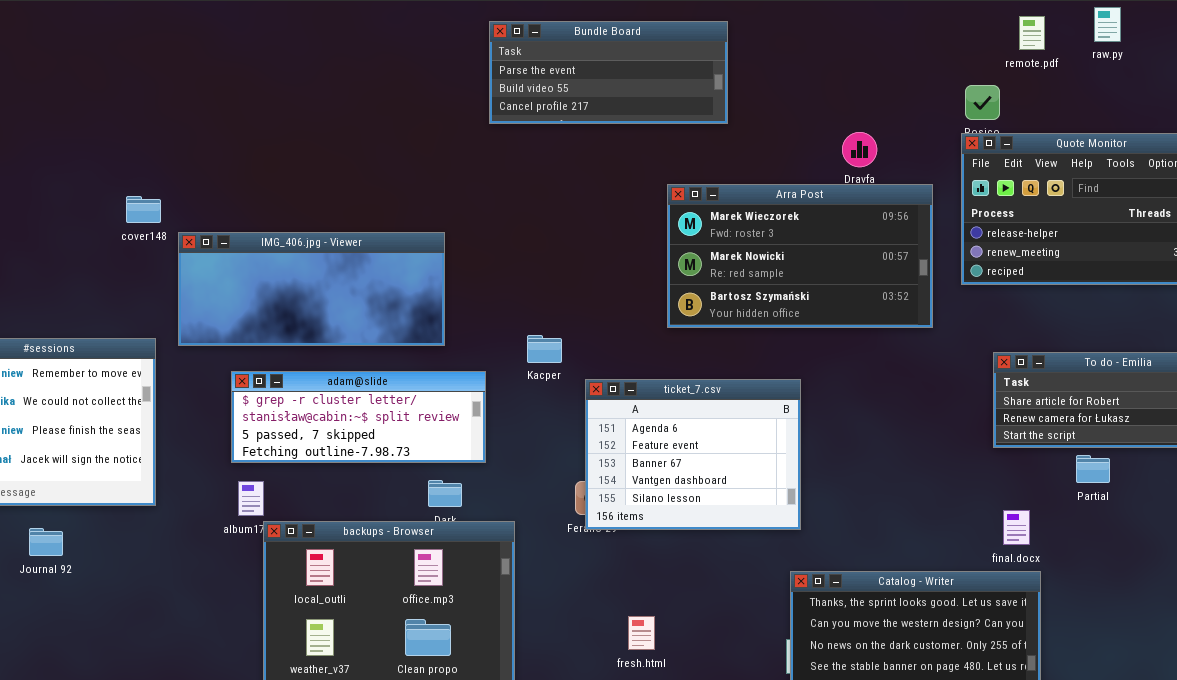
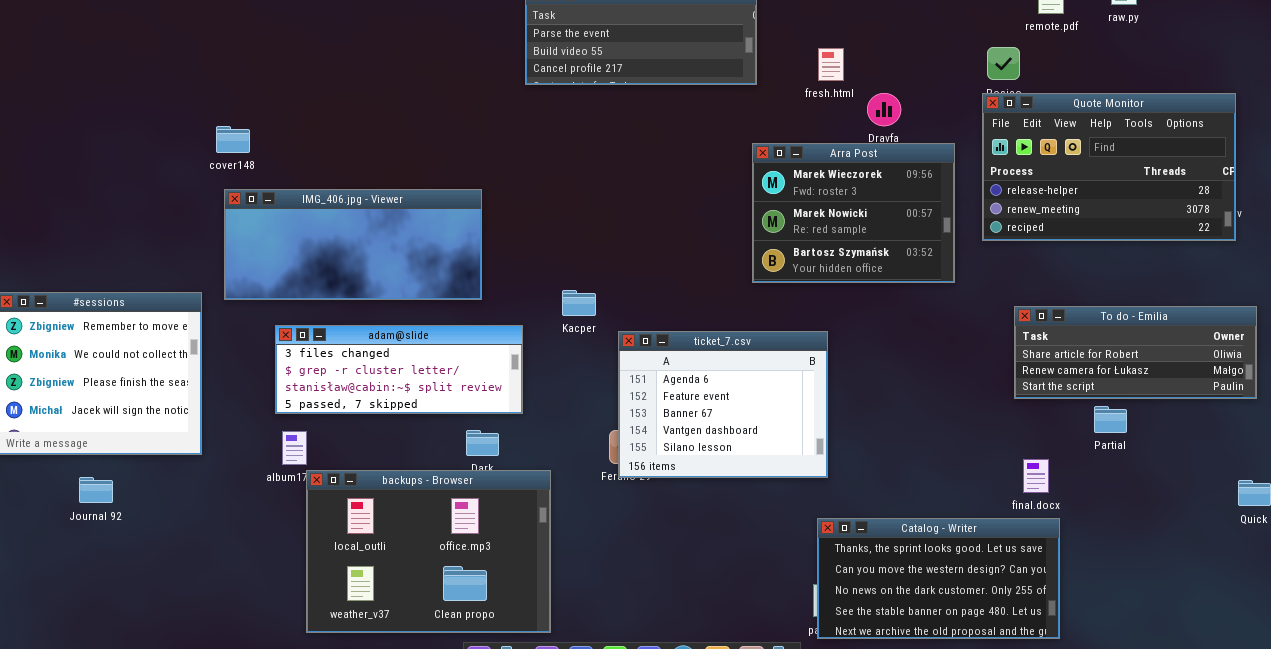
Arra Post: [667,184,933,328] -> [752,143,955,283], resized
cover148: [126,196,161,223] -> [216,126,250,153], moved
adam@slide: [231,371,486,463] -> [275,325,523,414], scrolled up 1 row
fresh.html: [628,616,655,650] -> [818,48,844,81], moved

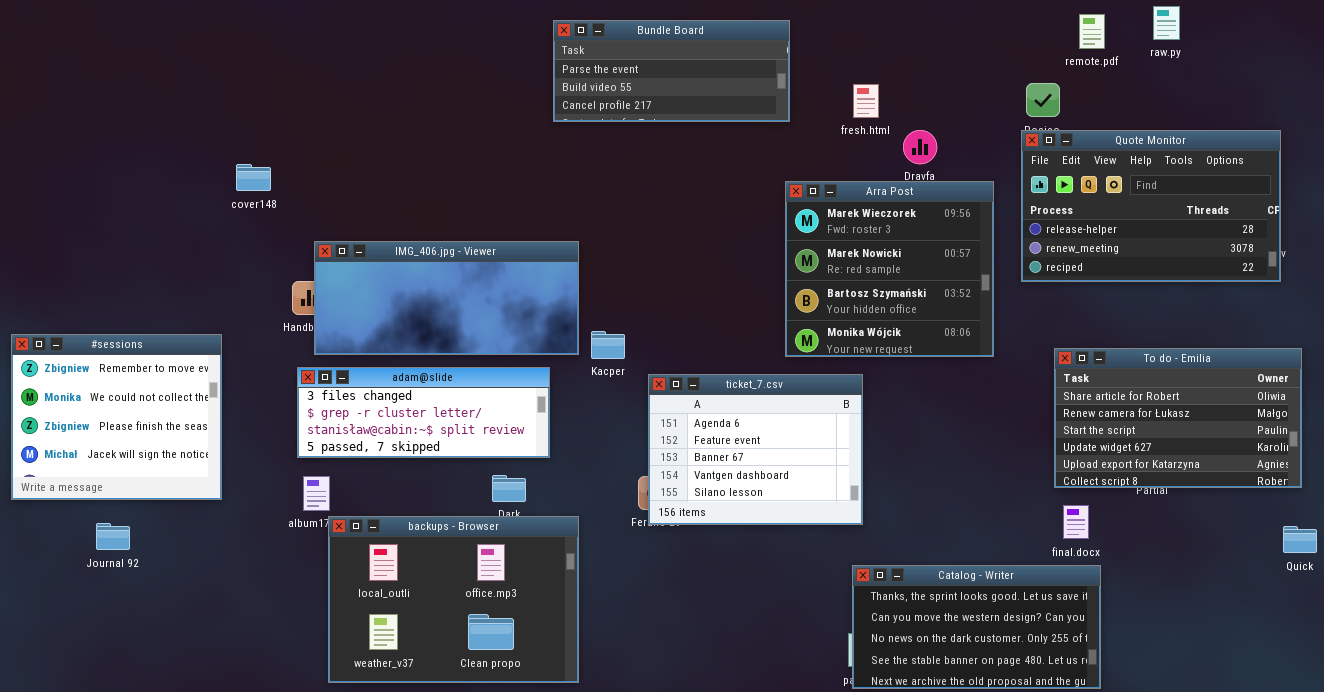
Arra Post: [752,143,955,283] -> [785,181,994,357], resized
IMG_406.jpg - Viewer: [224,189,482,300] -> [314,241,579,355], moved
To do - Emilia: [1014,306,1257,399] -> [1054,348,1302,488], resized

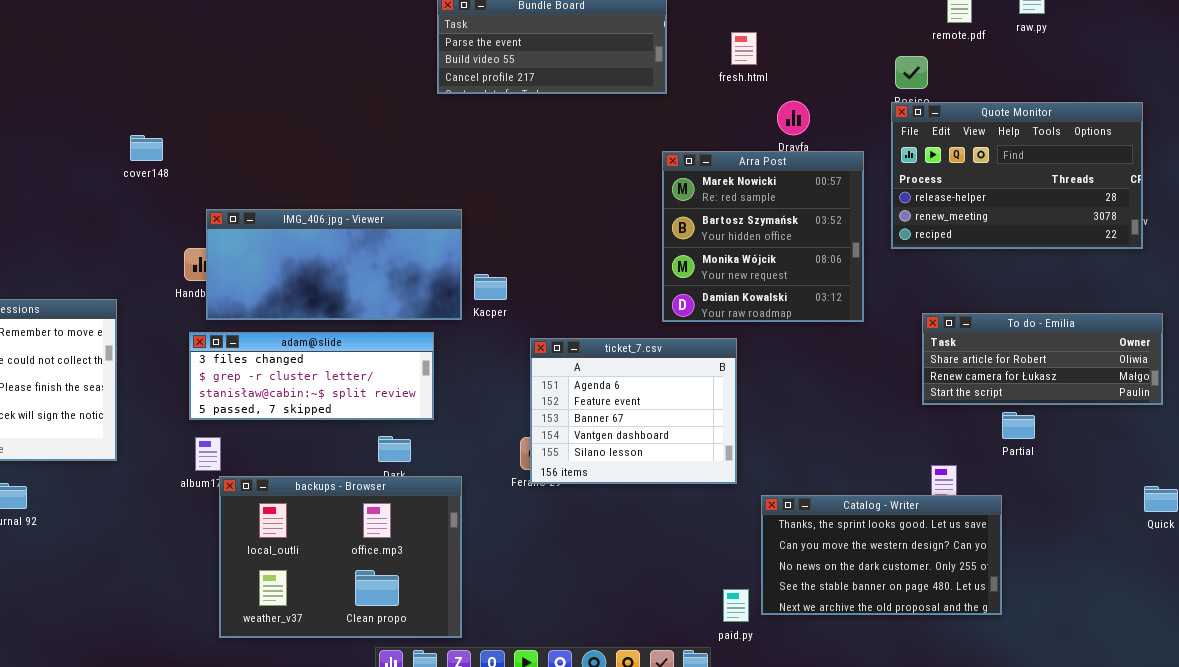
fresh.html: [853,84,879,118] -> [731,32,757,65], moved
Arra Post: [785,181,994,357] -> [662,151,864,322], scrolled down 1 row
Kacper: [591,331,625,359] -> [474,274,507,300], moved
To do - Emilia: [1054,348,1302,488] -> [922,313,1163,405], resized
Catalog - Writer: [852,565,1101,689] -> [761,495,1002,615], moved

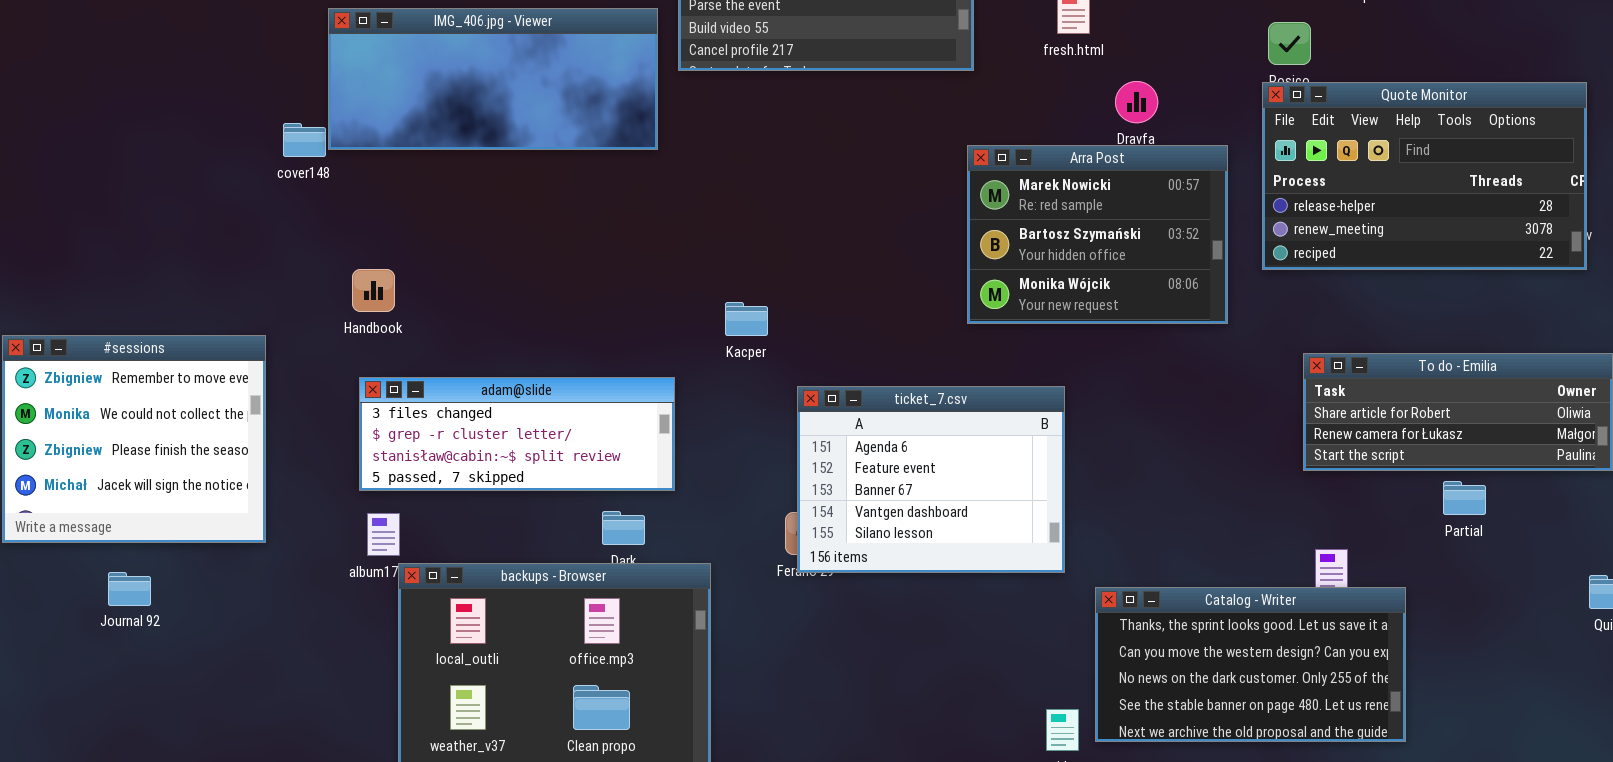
Arra Post: [662,151,864,322] -> [967,145,1228,324], resized
IMG_406.jpg - Viewer: [206,209,462,320] -> [328,8,658,150], moved
Partial: [1002,412,1035,439] -> [1443,481,1486,515], moved

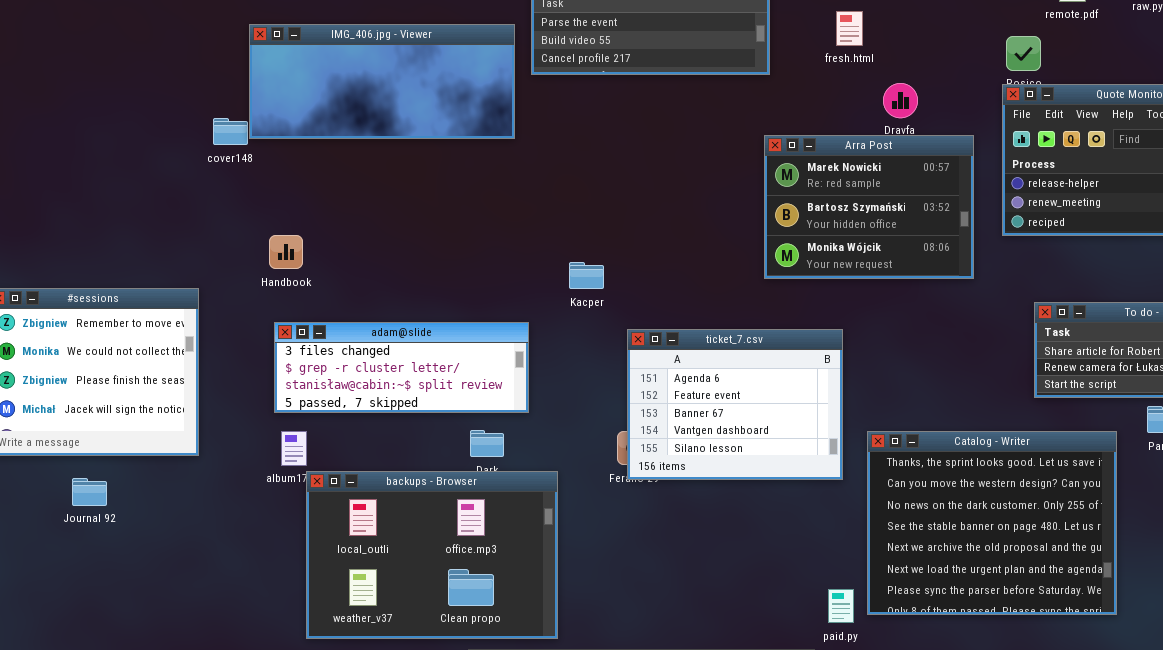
Catalog - Writer: [1095,587,1406,742] -> [867,431,1117,615], resized

